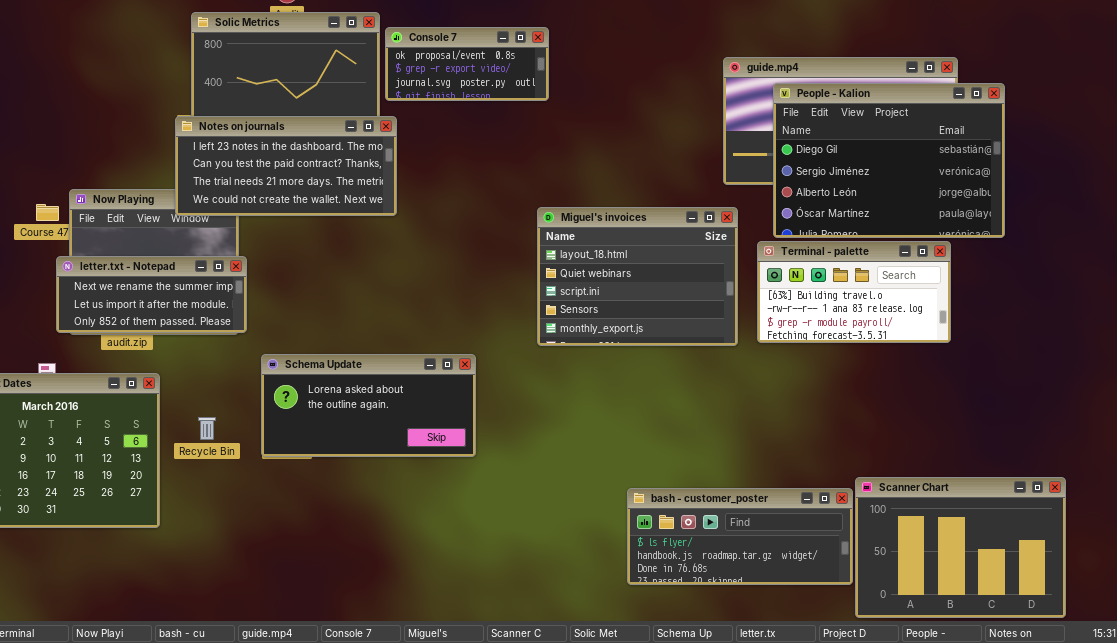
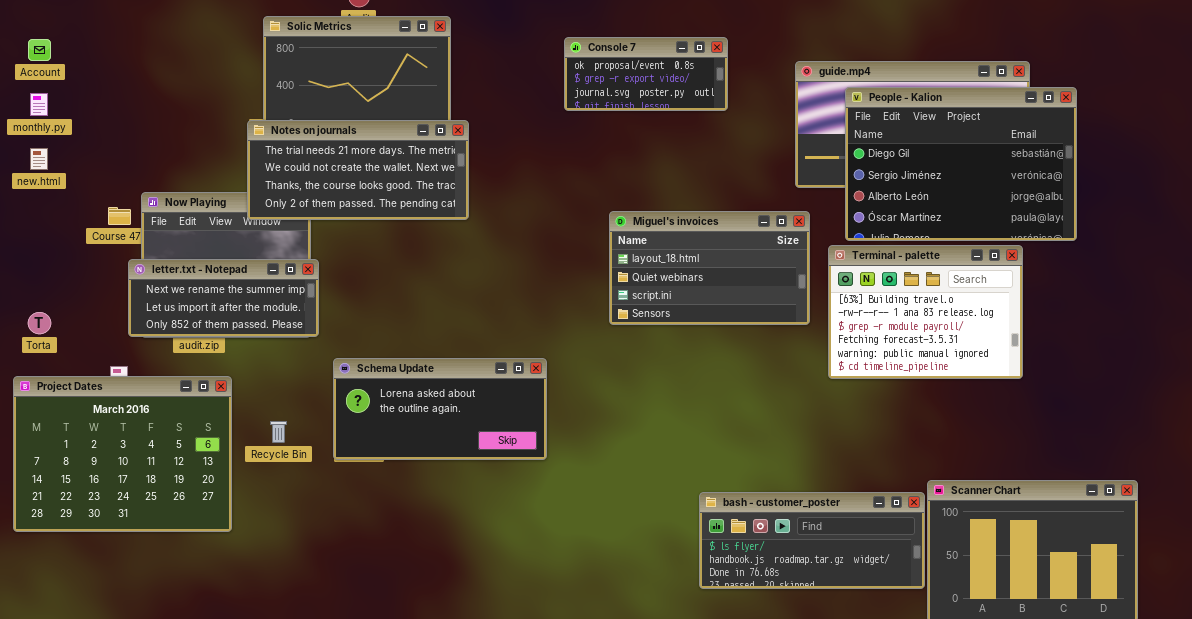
Console 7: [385,27,549,101] -> [564,37,728,111], moved
Notes on journals: [175,116,397,216] -> [247,120,469,220], scrolled down 2 rows
Miguel's invoices: [537,207,738,346] -> [609,211,810,325], resized
Terminal - palette: [757,241,951,343] -> [828,245,1023,379], resized

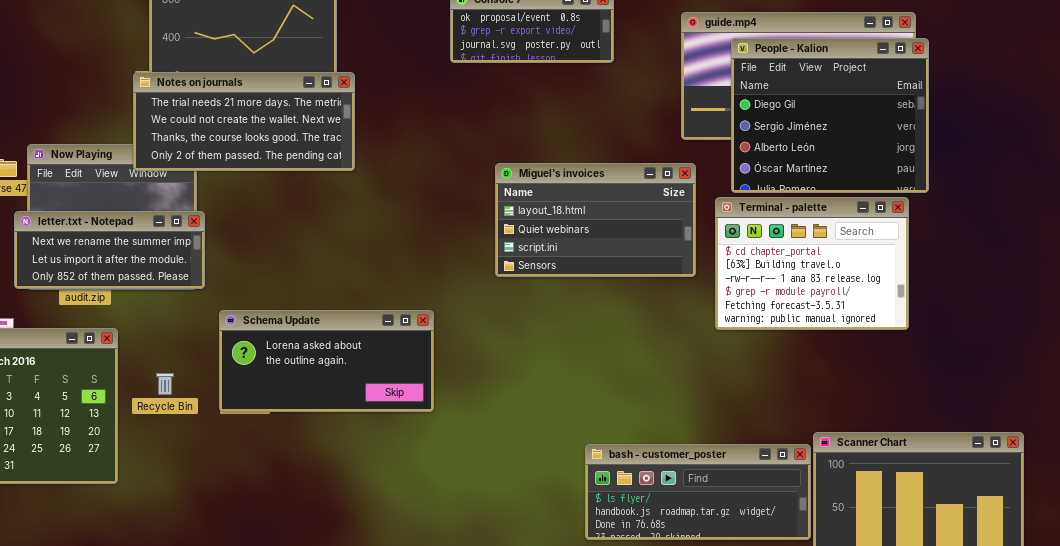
People - Kalion: [845,87,1077,241] -> [731,38,929,193], resized
Terminal - palette: [828,245,1023,379] -> [715,197,909,330], scrolled up 1 row

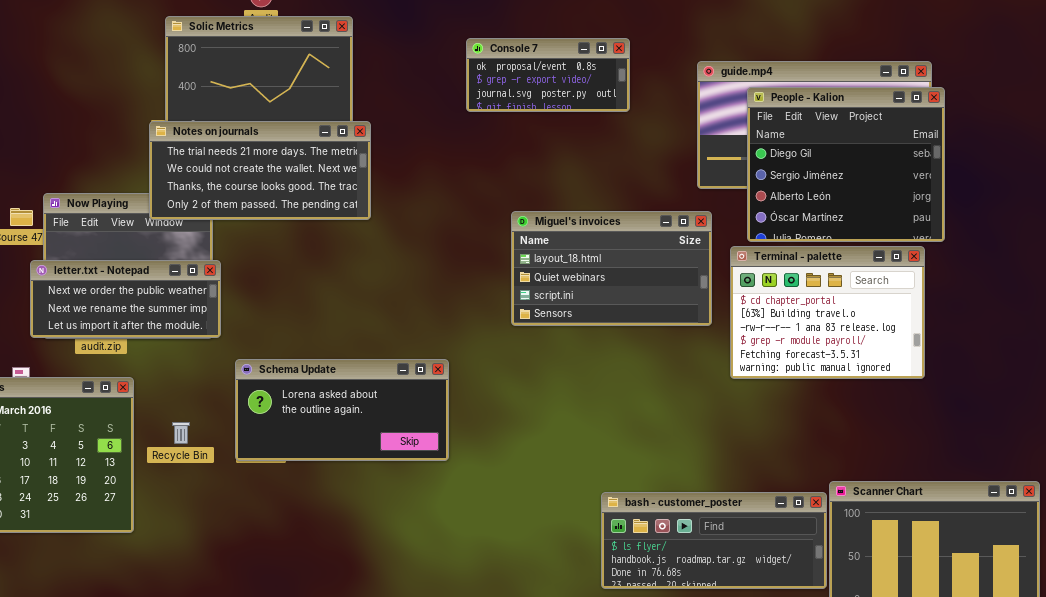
letter.txt - Notepad: [14,211,205,289] -> [30,260,221,338], scrolled up 1 row

